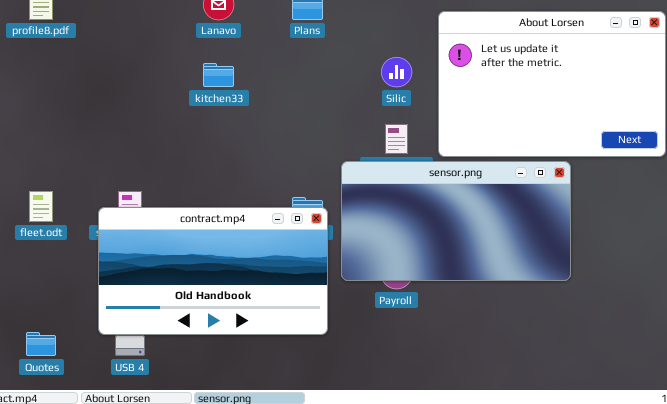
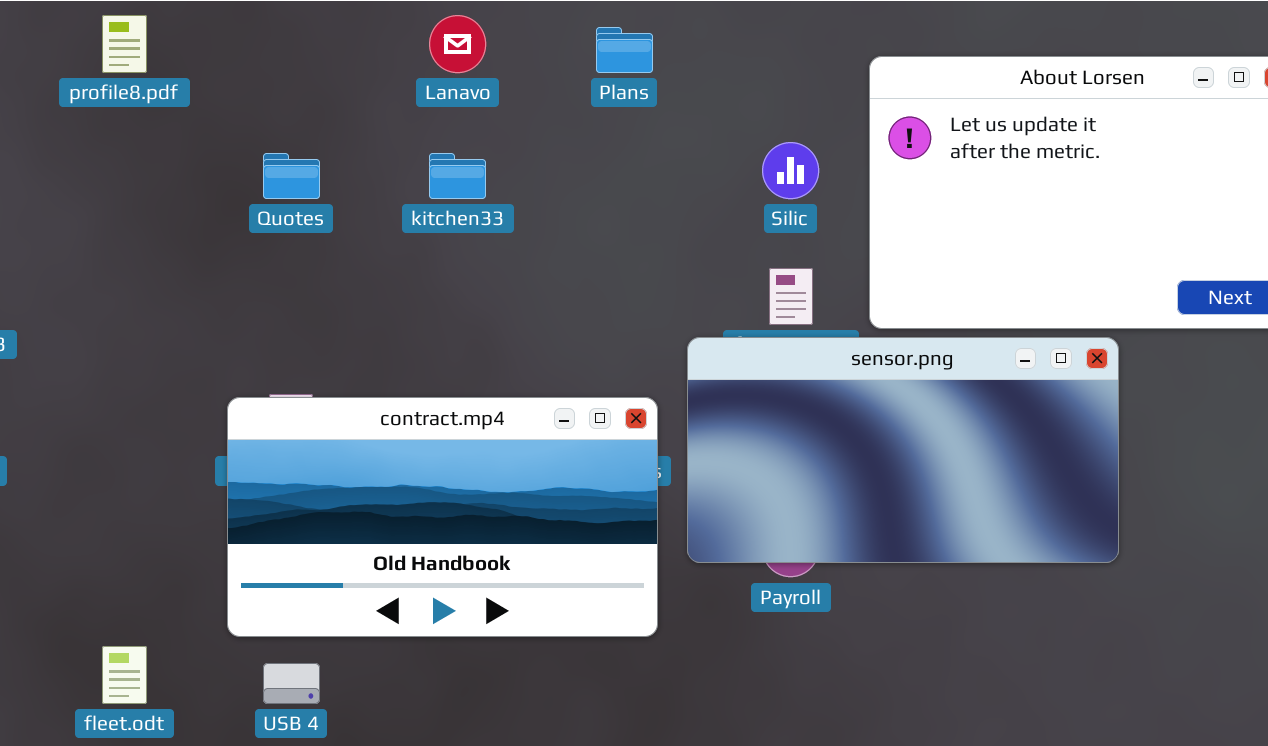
fleet.odt: [29,191,53,222] -> [102,646,147,704], moved
contract.mp4: [98,207,328,335] -> [227,397,658,637], moved
Quotes: [26,332,56,356] -> [263,153,320,199], moved

